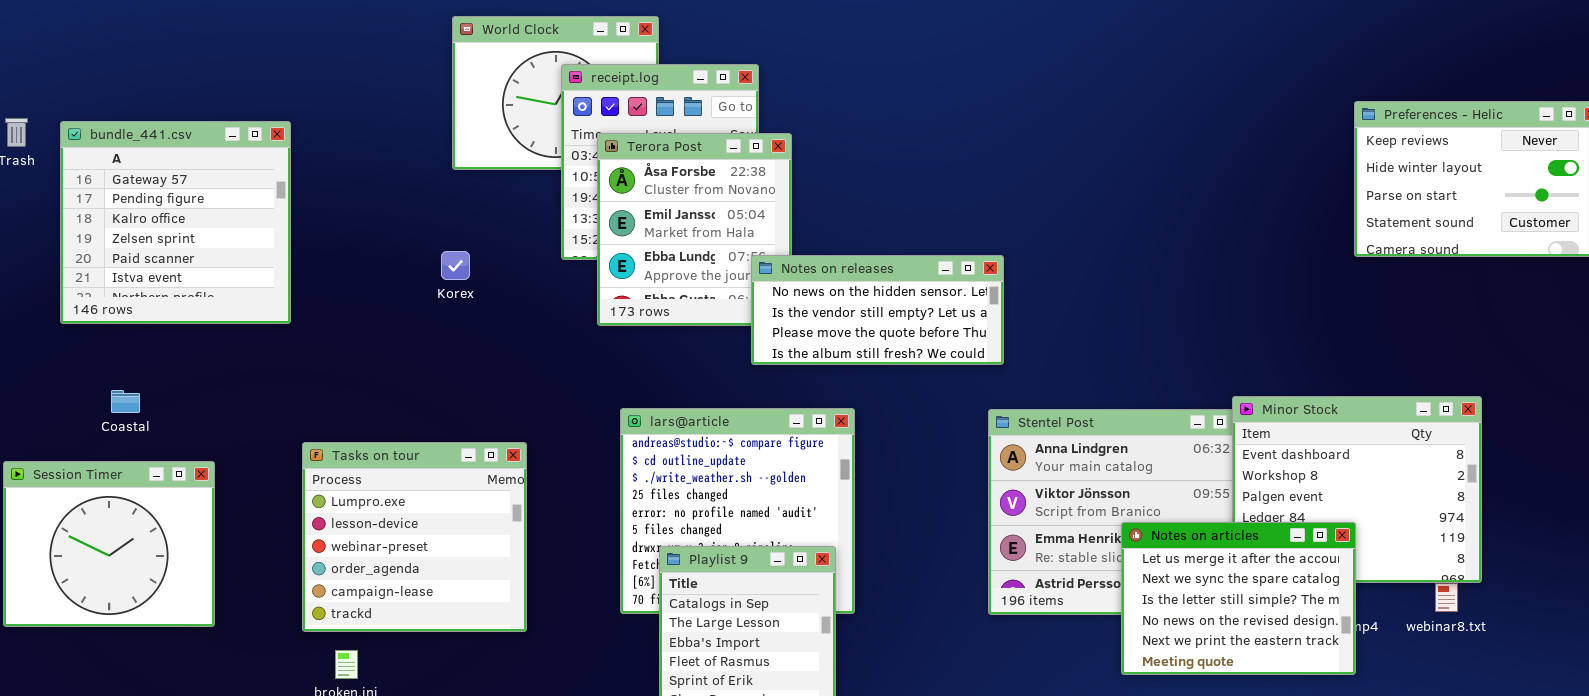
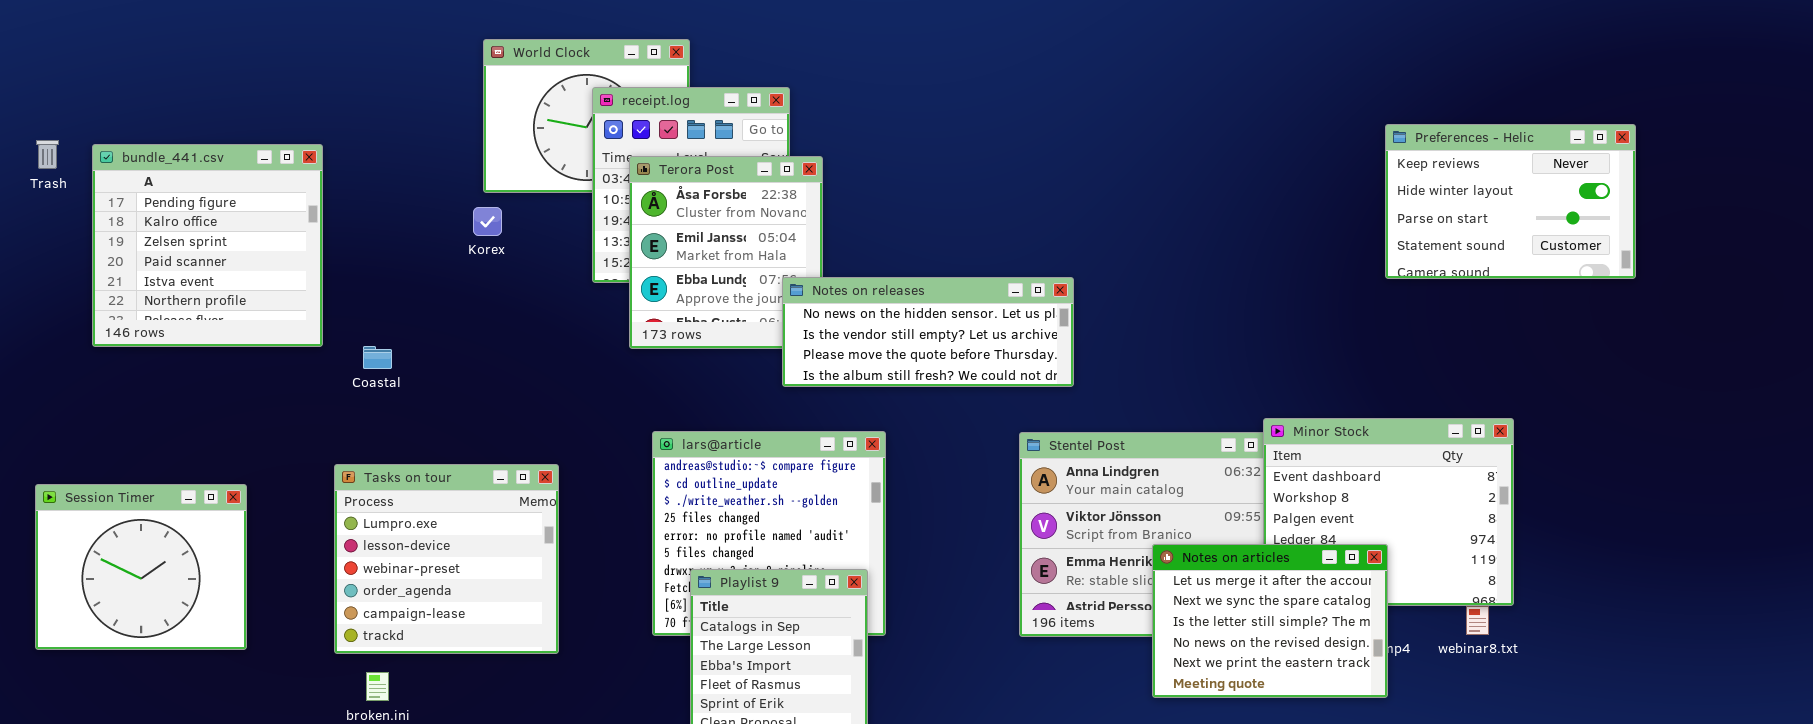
bundle_441.csv: [60,121,291,324] -> [92,144,323,347], scrolled down 1 row
Korex: [441,251,470,280] -> [473,207,502,236], moved
Notes on releases: [751,255,1004,365] -> [782,277,1074,387], resized
Coastal: [111,390,140,413] -> [363,346,392,369], moved

